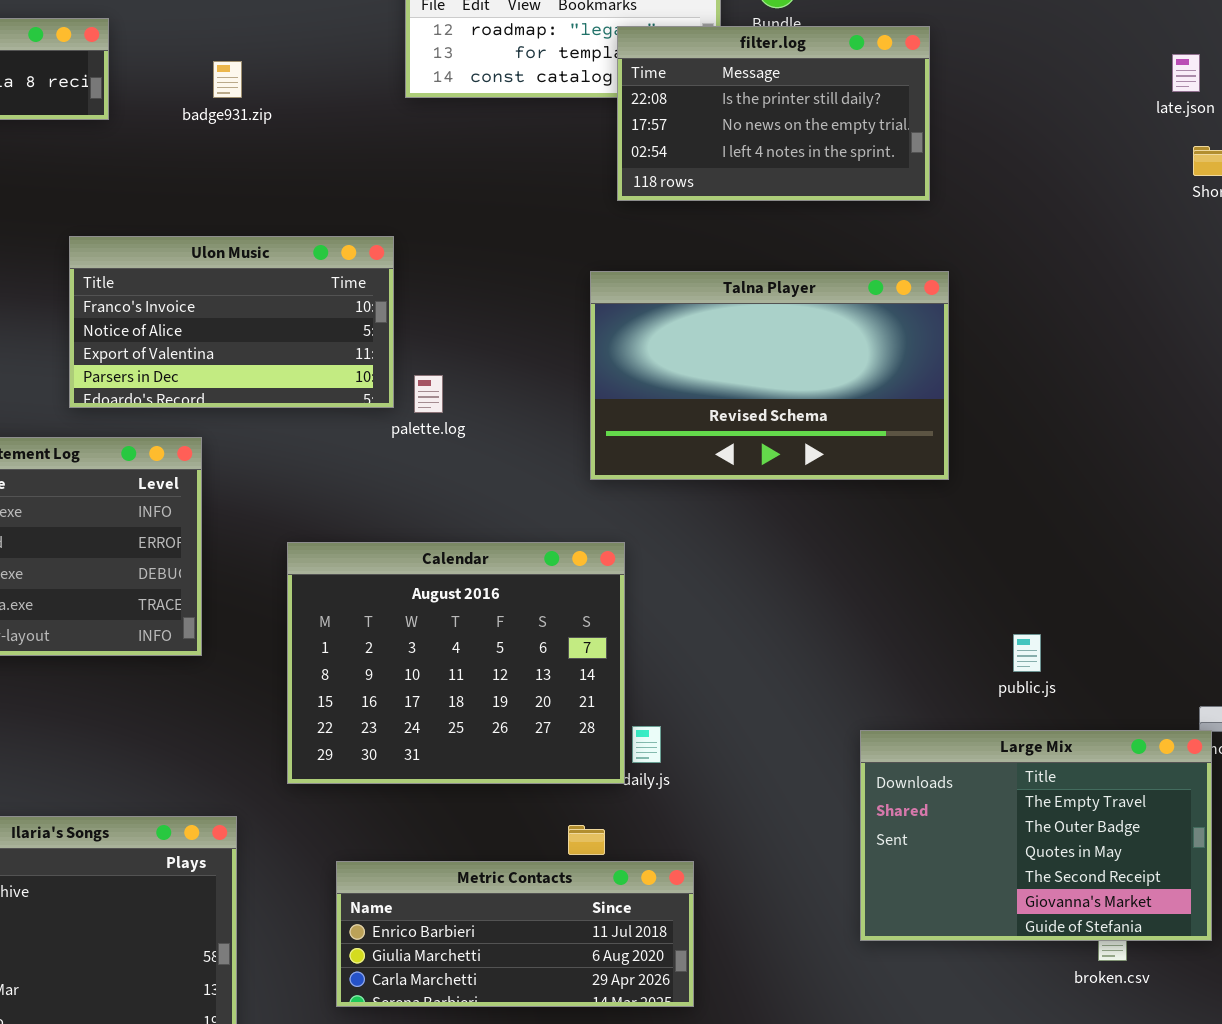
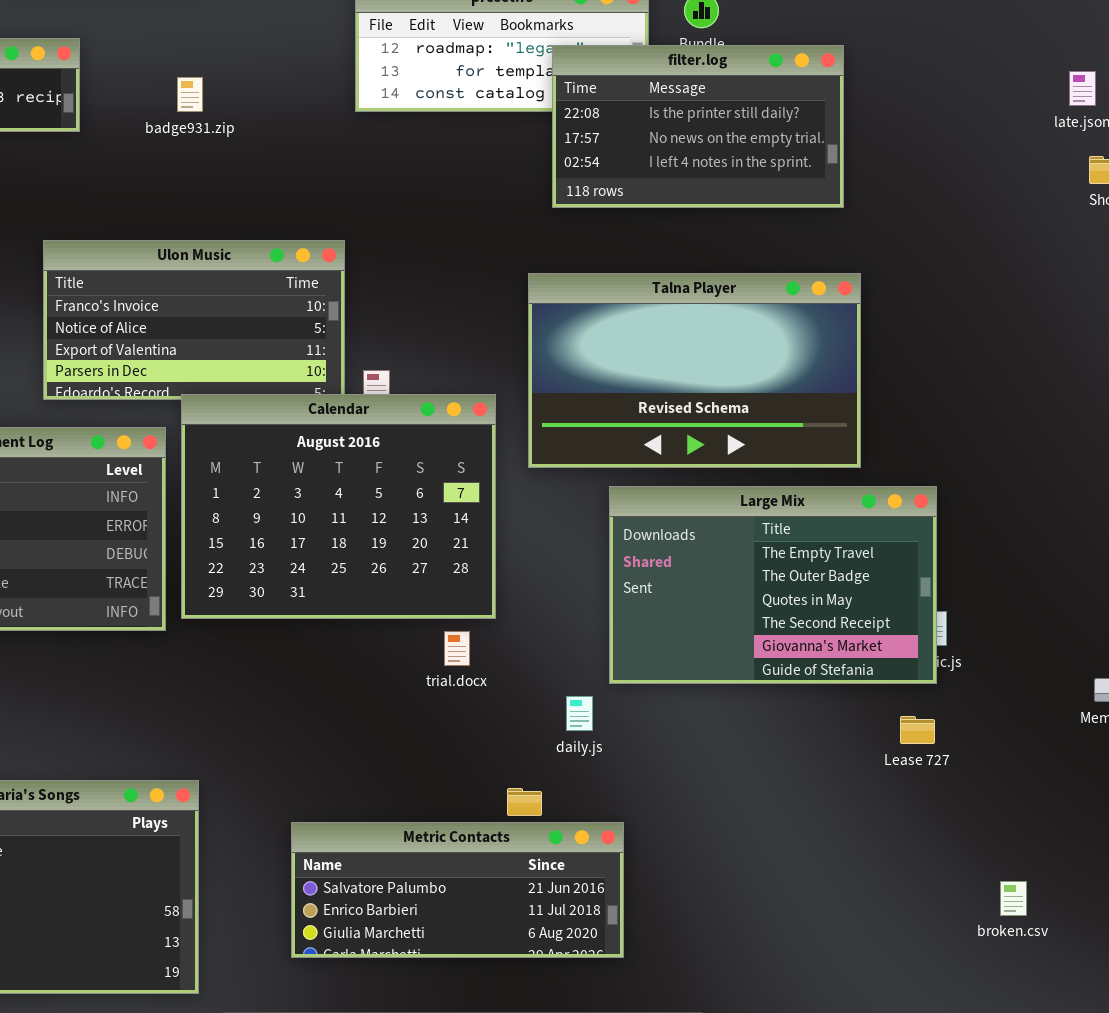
Calendar: [287,542,625,784] -> [181,394,496,619], moved
Large Mix: [860,730,1212,941] -> [609,486,937,684], moved
Metric Contacts: [336,861,694,1007] -> [291,822,624,958], scrolled up 1 row

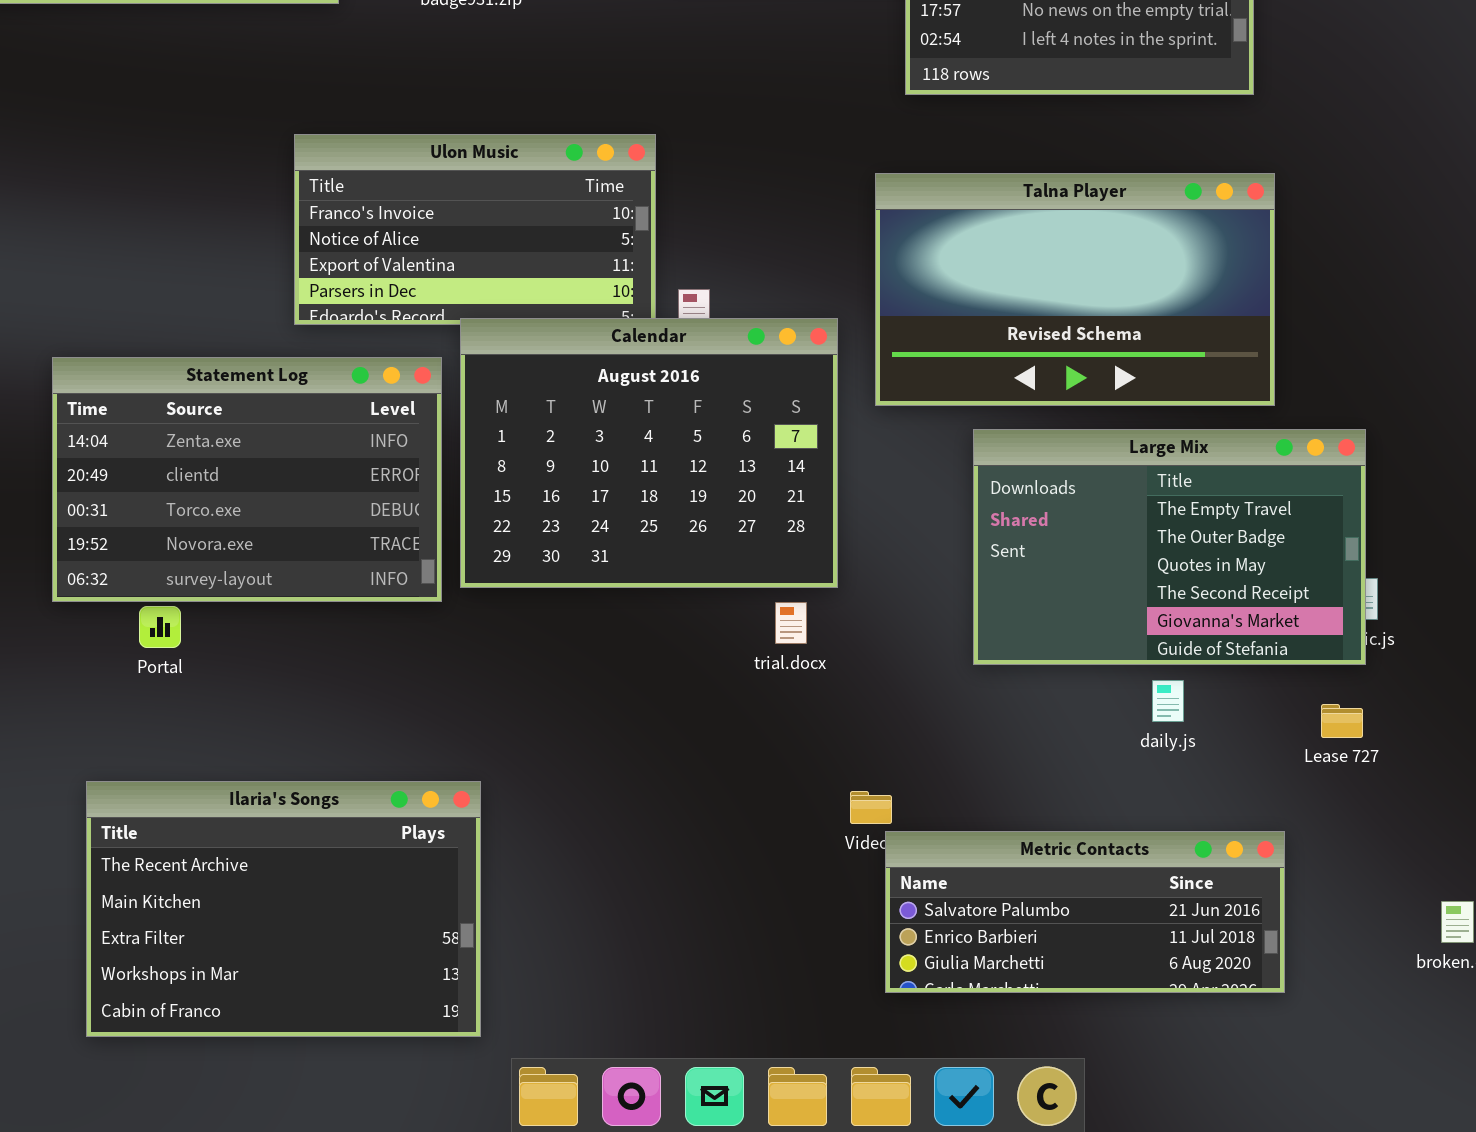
daily.js: [566,696,593,731] -> [1152,680,1184,722], moved
Metric Contacts: [291,822,624,958] -> [885,831,1285,993], moved

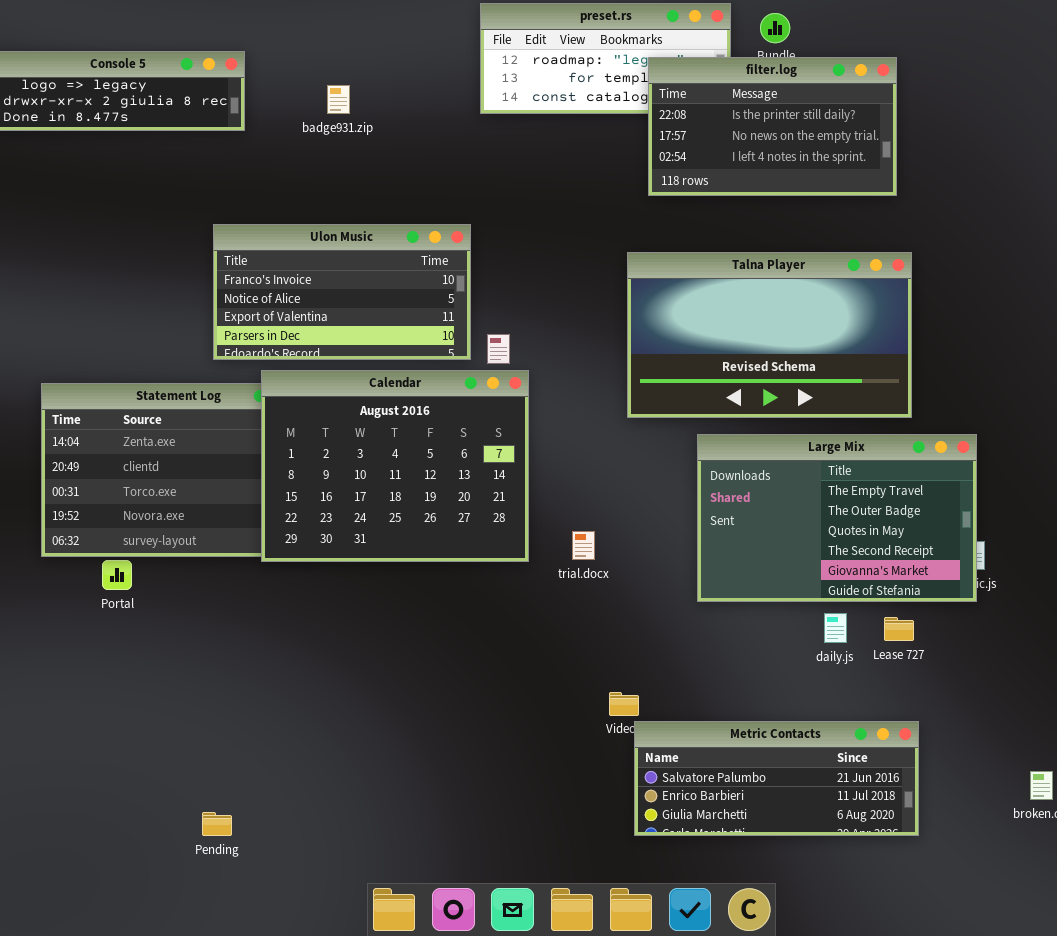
Calendar: [460,318,838,588] -> [261,370,529,562], moved
trial.docx: [775,602,807,644] -> [572,531,595,560], moved
Lease 727: [1321,704,1363,738] -> [884,617,914,641], moved
Ilaria's Songs: [86,781,481,1037] -> none, closed

